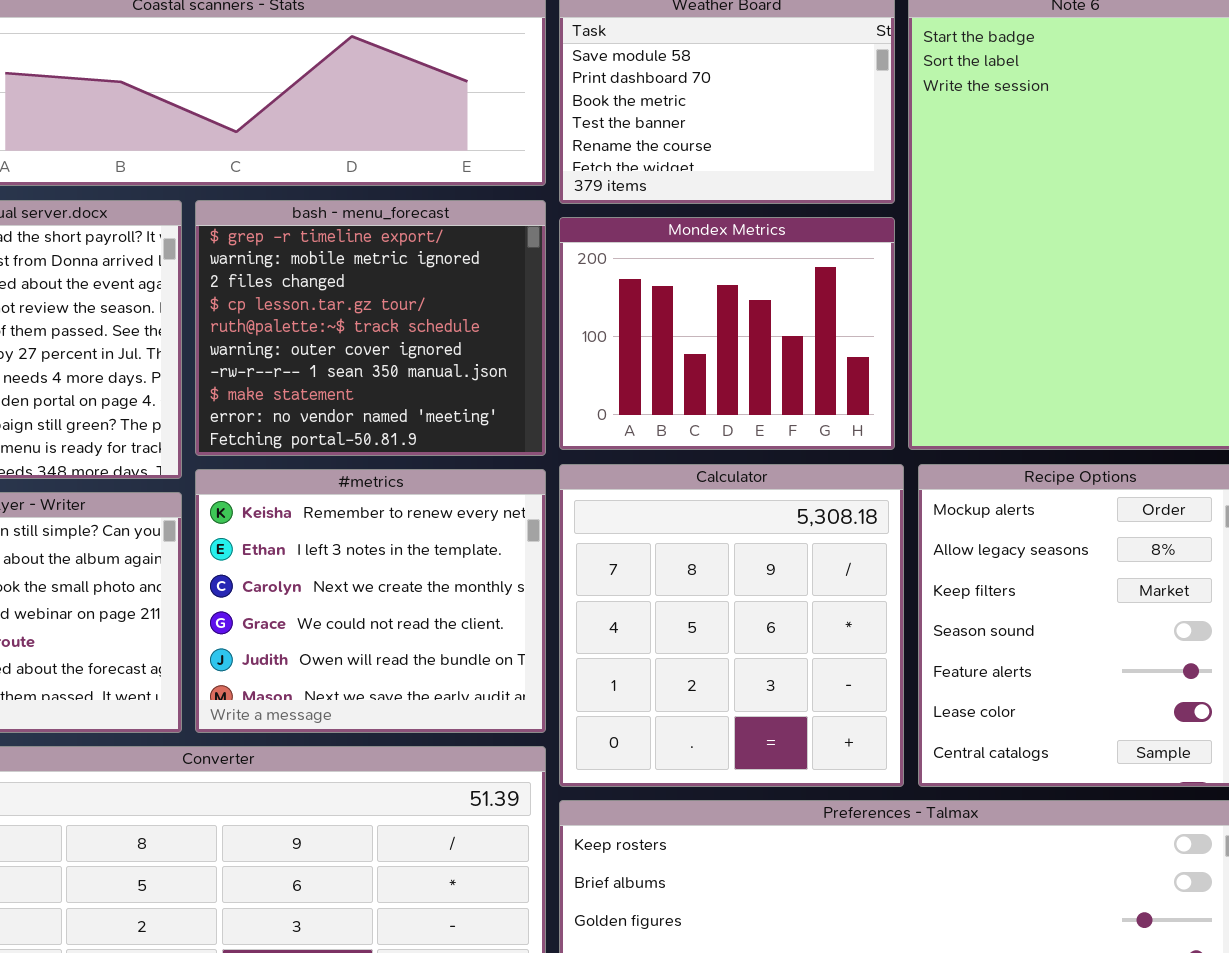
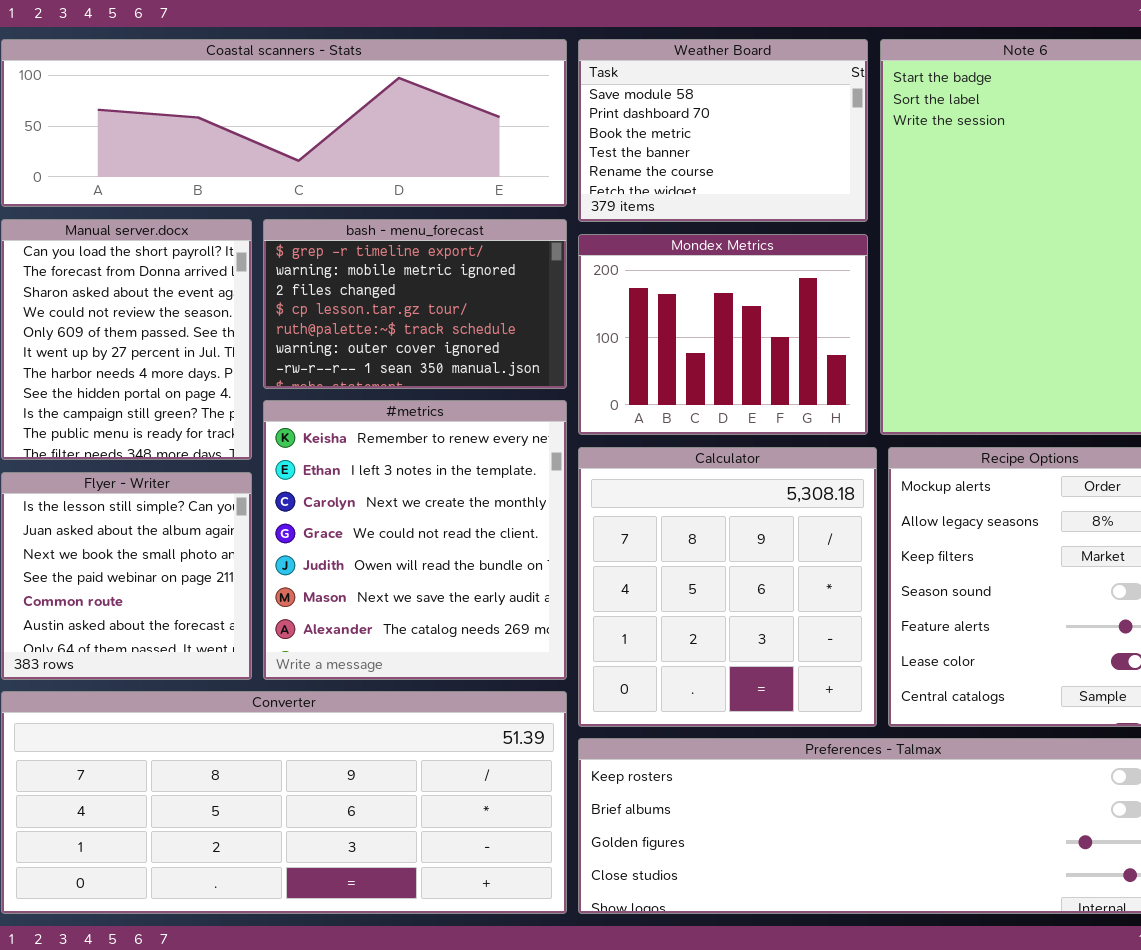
bash - menu_forecast: [195,200,546,456] -> [263,219,567,389], resized
#metrics: [195,469,546,733] -> [263,400,567,680], resized

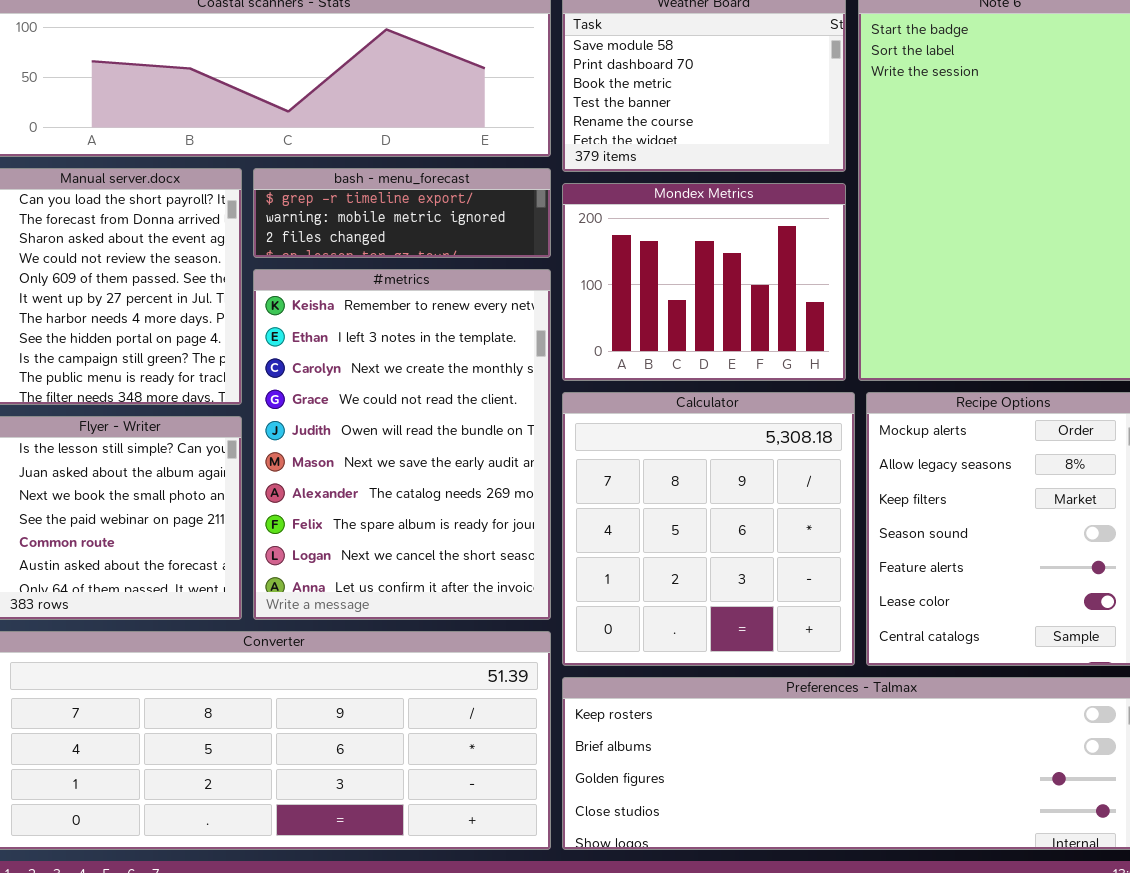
bash - menu_forecast: [263,219,567,389] -> [253,168,551,258], resized
#metrics: [263,400,567,680] -> [253,269,551,620], resized

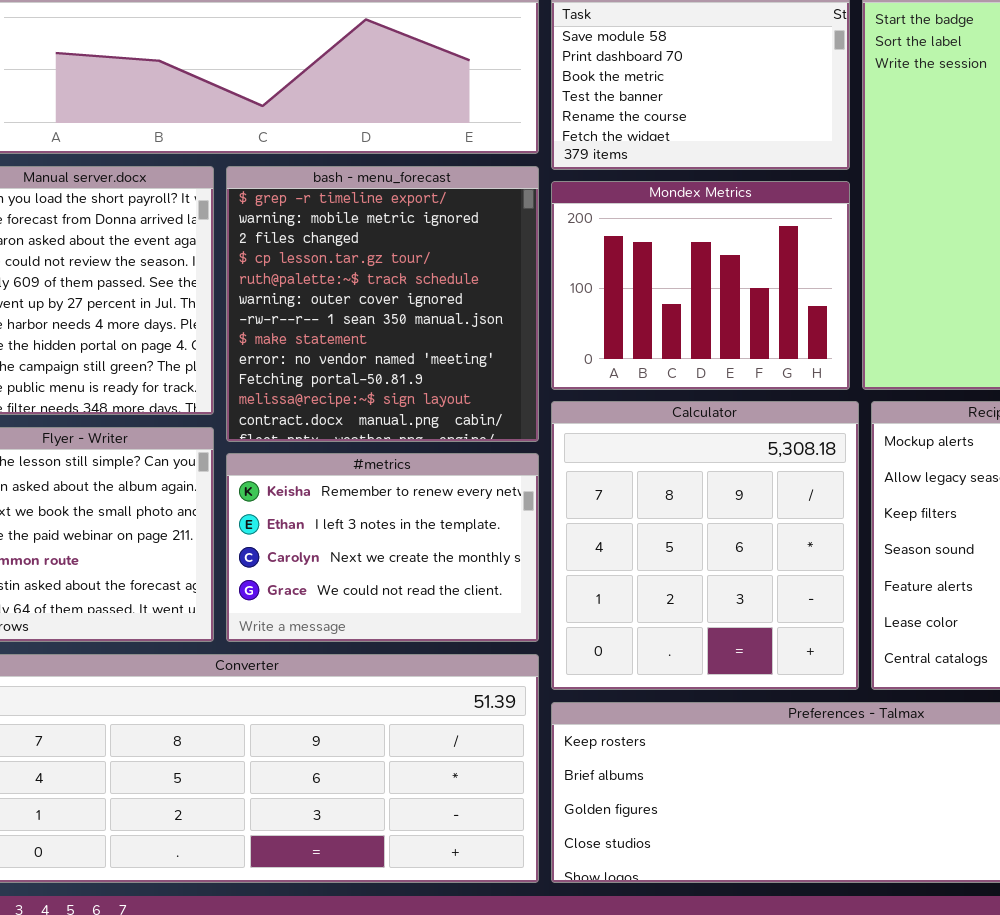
bash - menu_forecast: [253,168,551,258] -> [226,166,539,442], resized
#metrics: [253,269,551,620] -> [226,453,539,642], resized

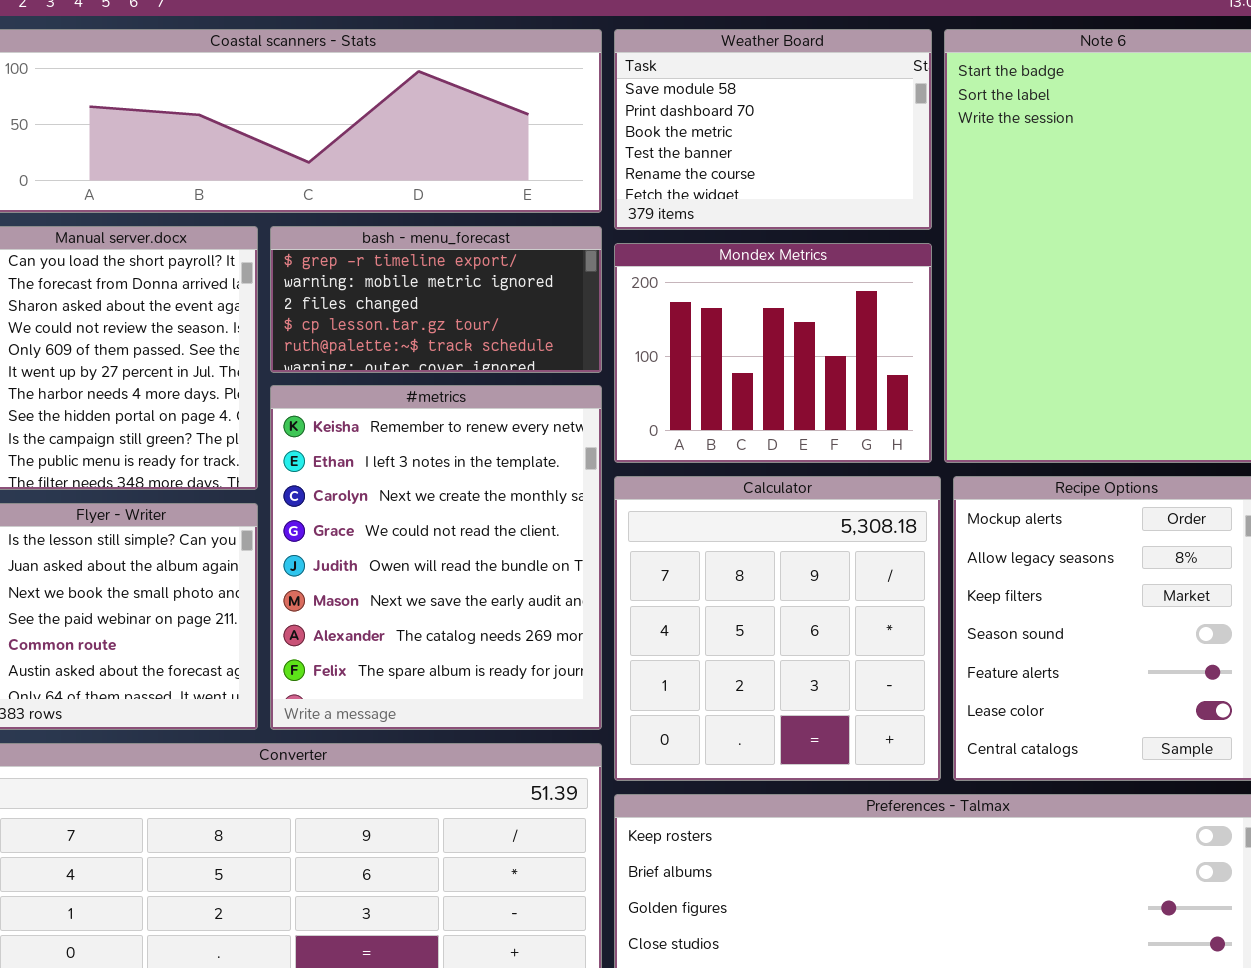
bash - menu_forecast: [226,166,539,442] -> [270,226,602,373], resized
#metrics: [226,453,539,642] -> [270,385,602,730], resized

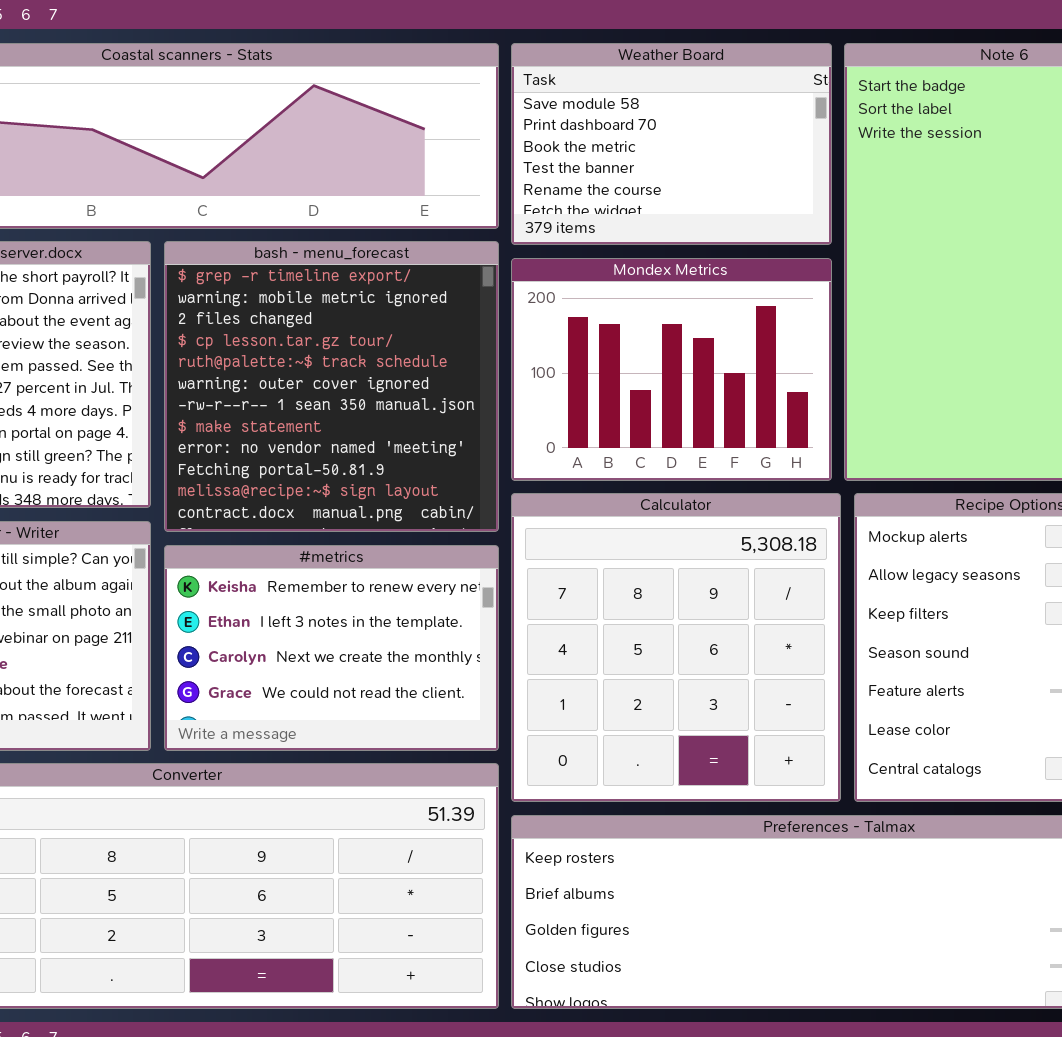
bash - menu_forecast: [270,226,602,373] -> [164,241,499,532], resized
#metrics: [270,385,602,730] -> [164,545,499,751], resized

